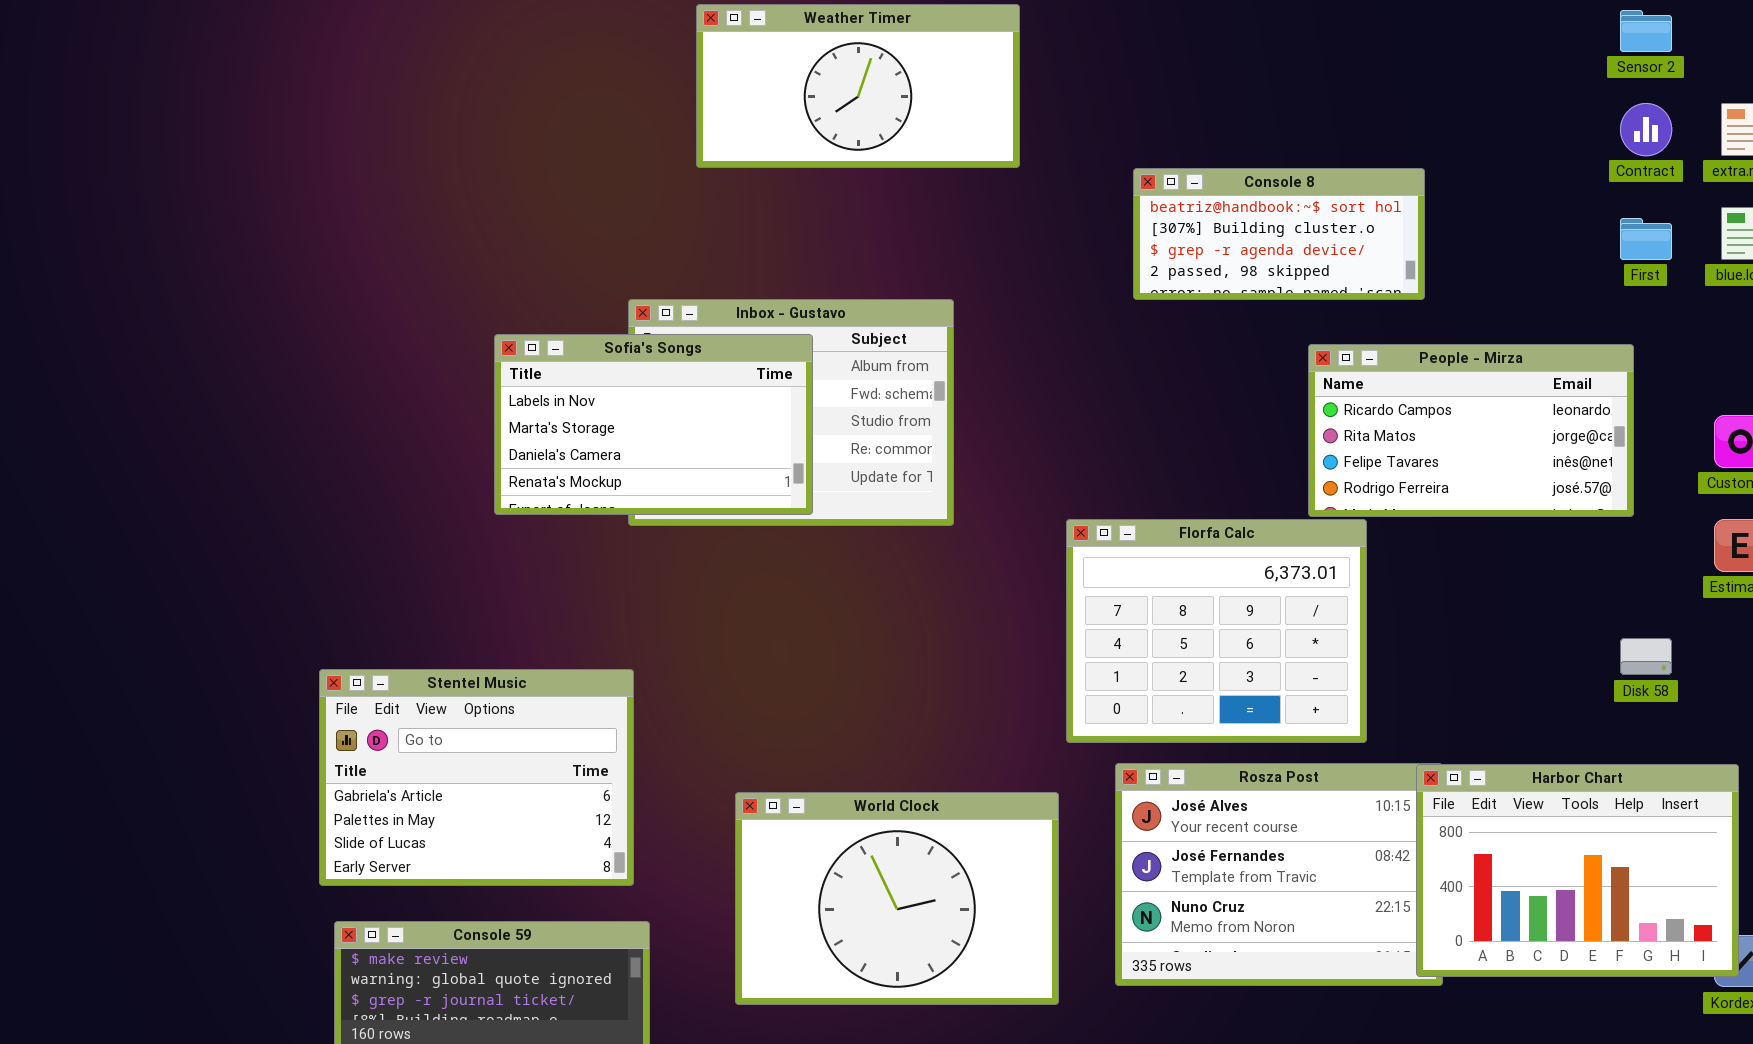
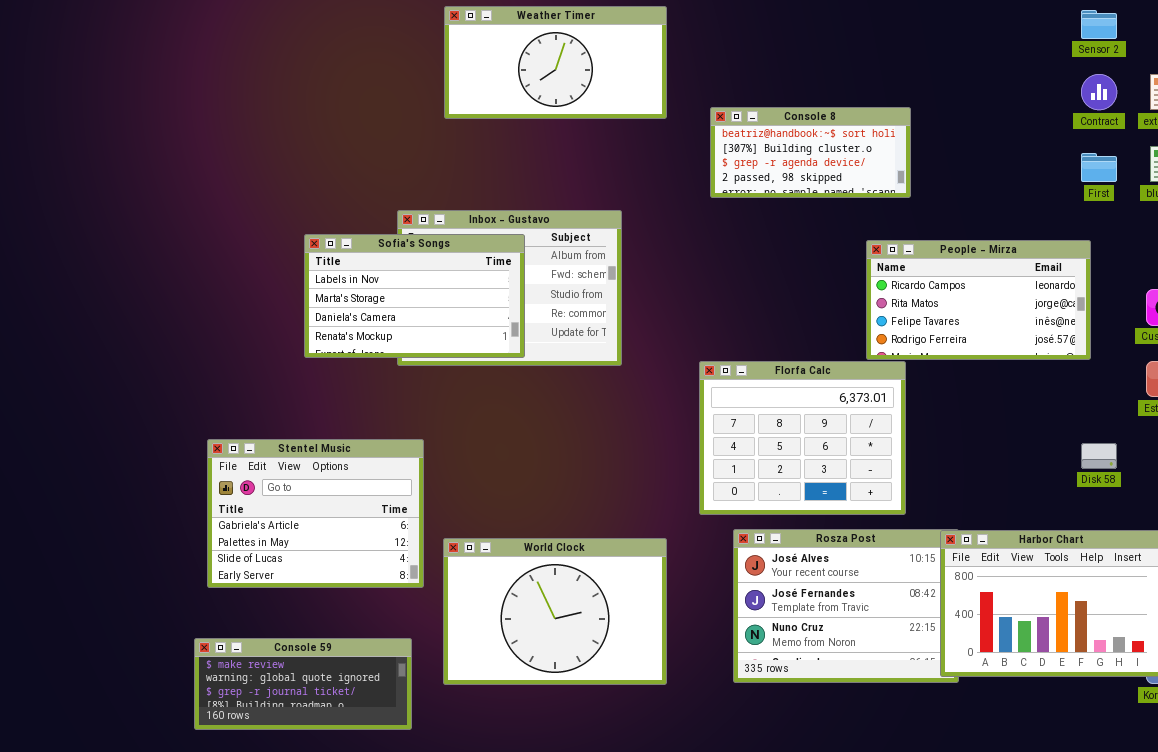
Console 8: [1133,168,1425,300] -> [710,107,911,198], moved
Stentel Music: [319,669,634,886] -> [207,439,424,588], moved
World Clock: [735,792,1059,1005] -> [443,538,667,685], moved

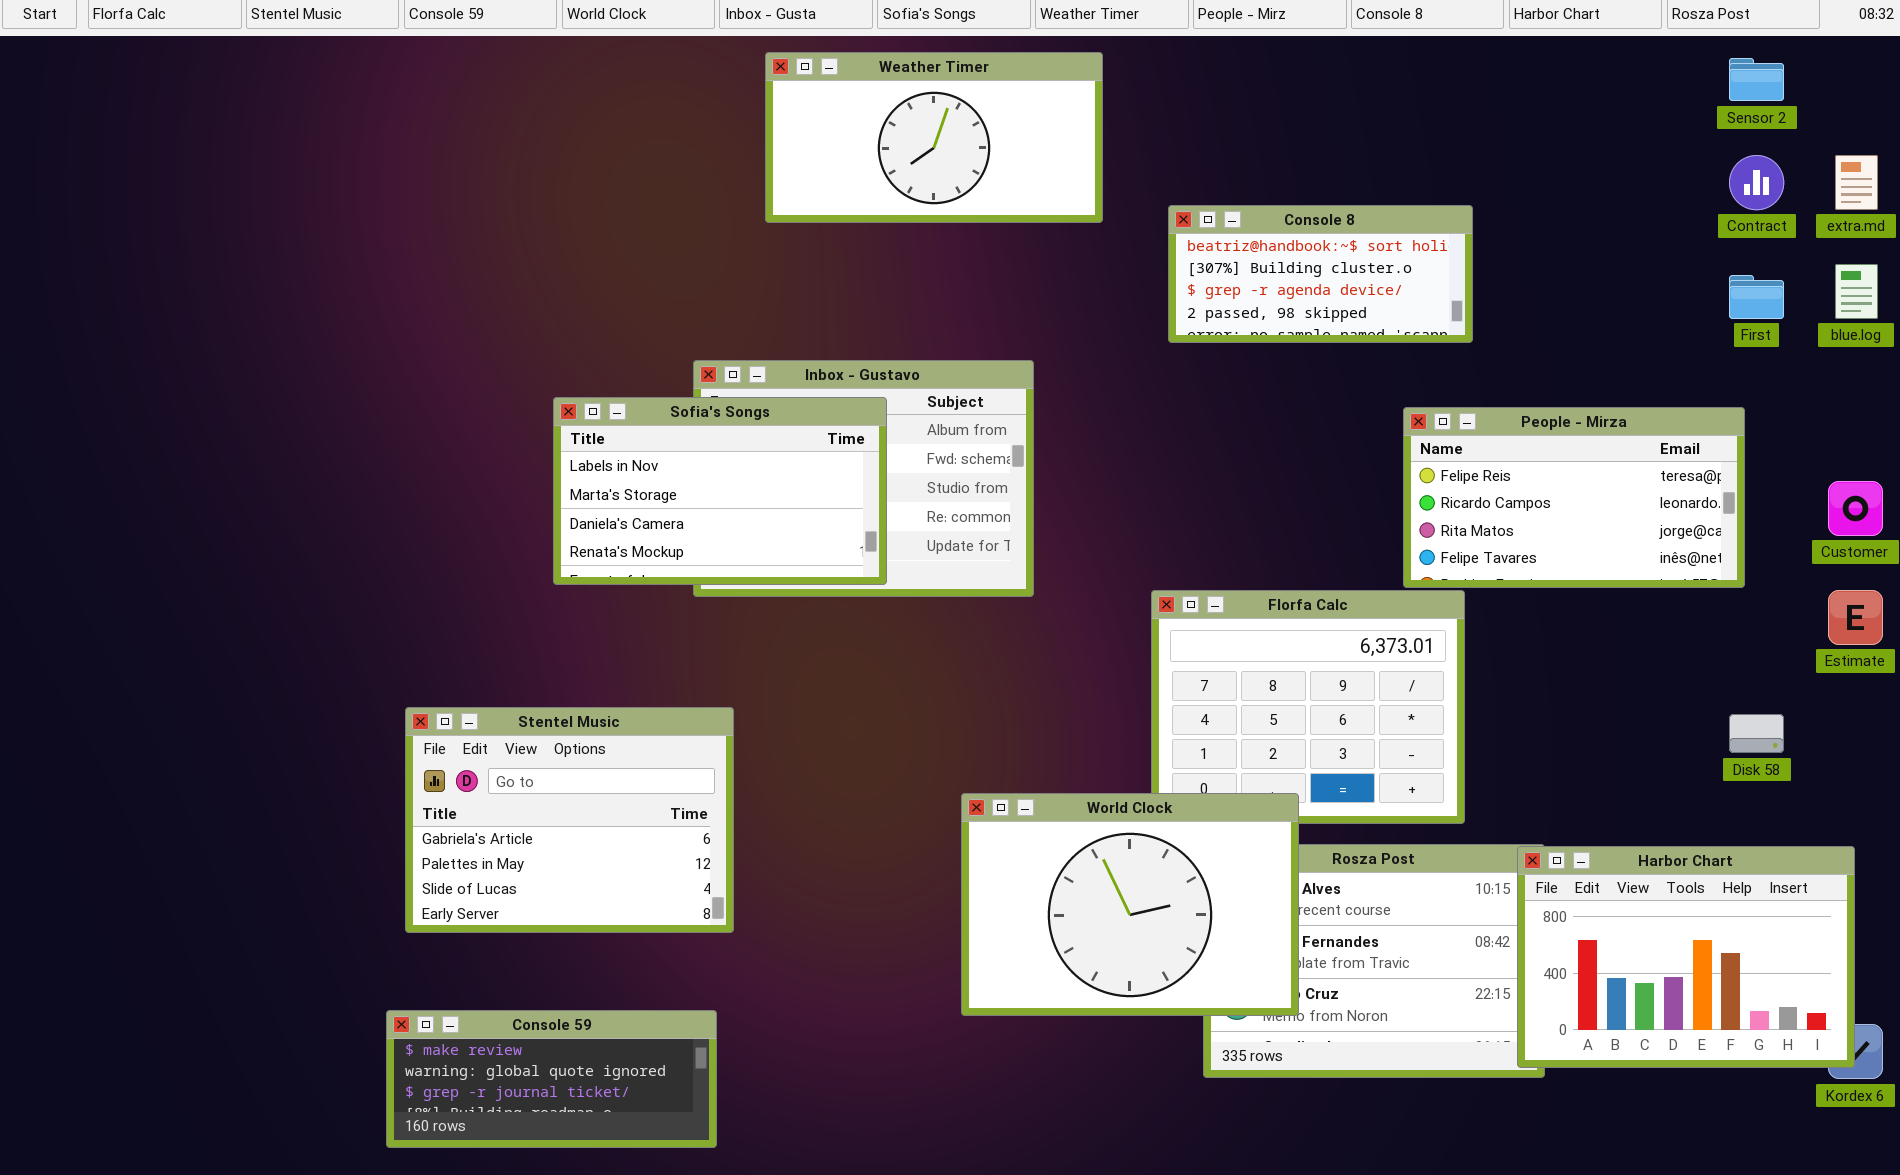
People - Mirza: [866,240,1091,360] -> [1403,407,1745,588], scrolled up 1 row
World Clock: [443,538,667,685] -> [961,793,1299,1016], moved

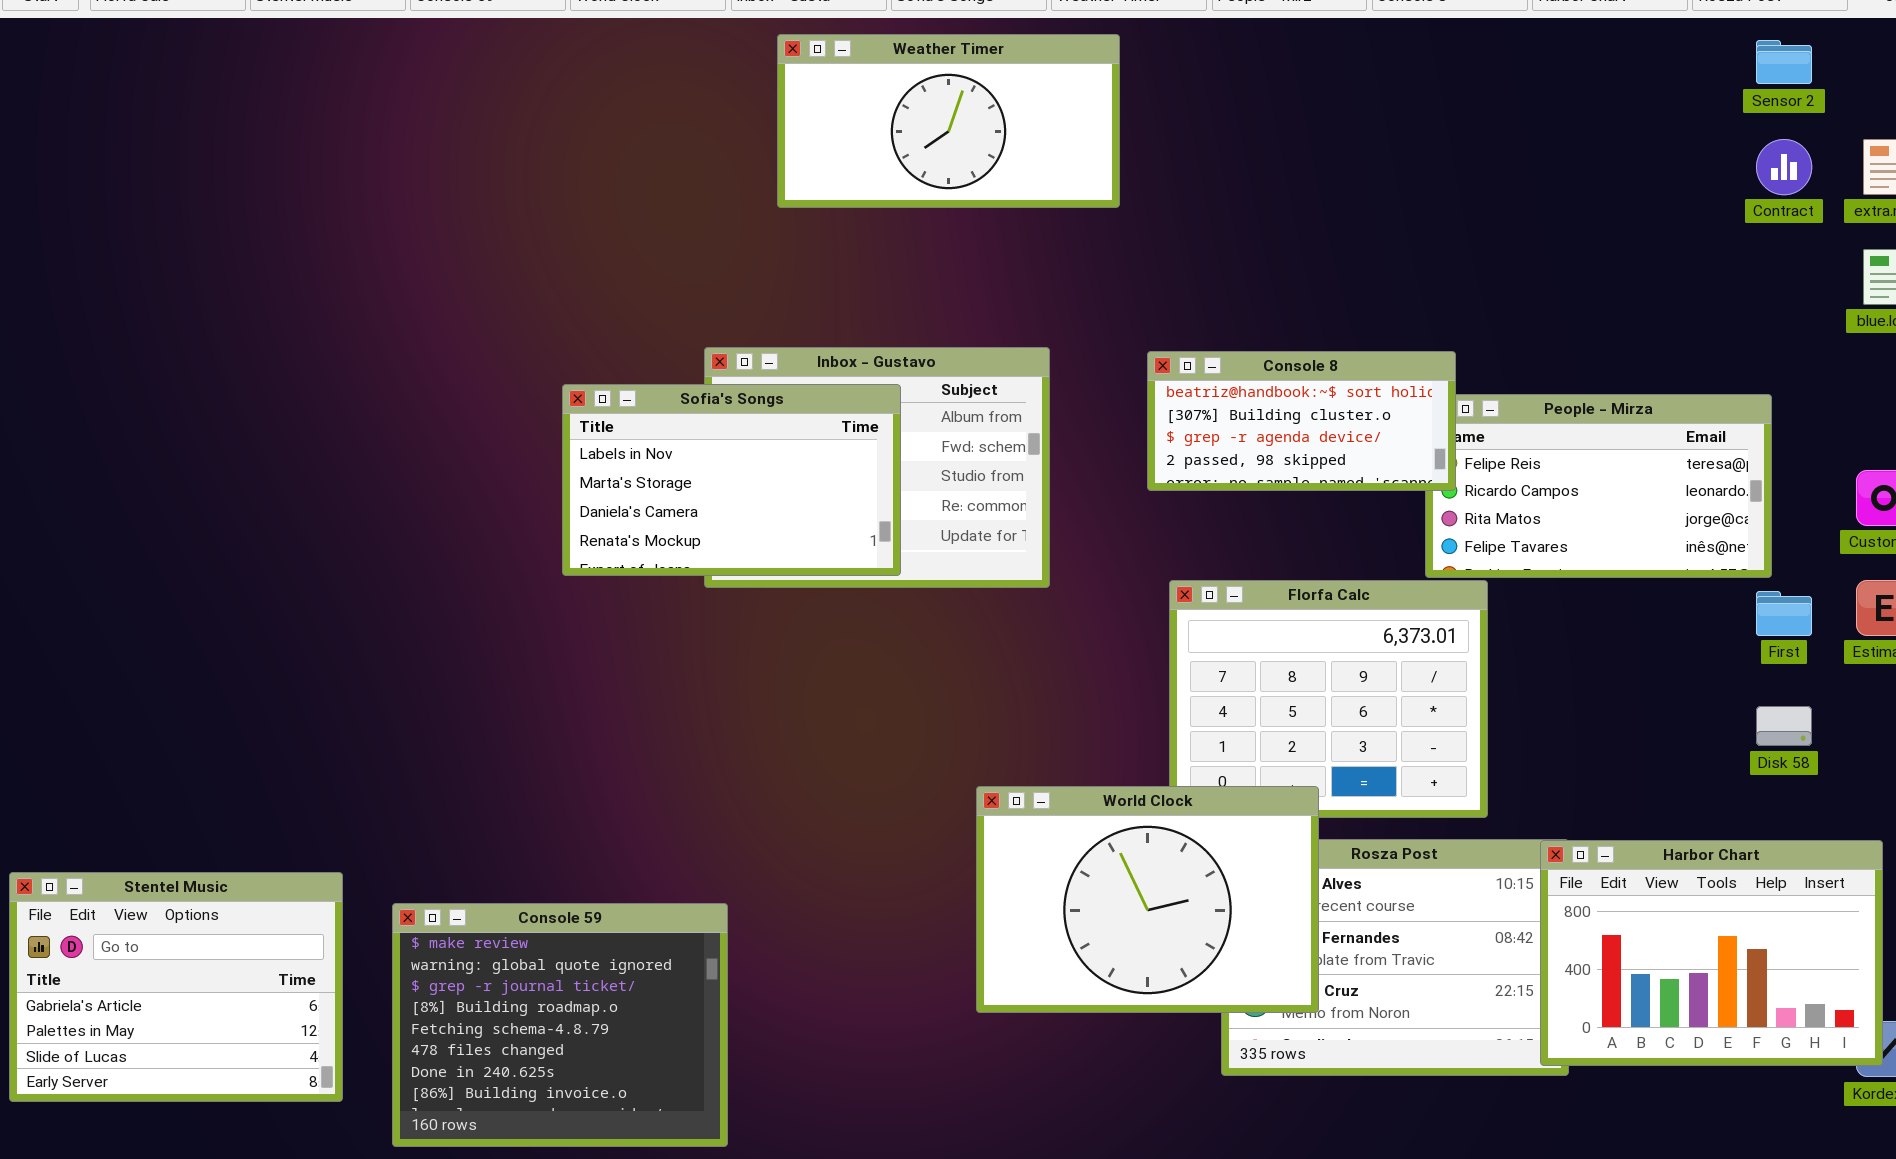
Console 8: [1168,205,1473,343] -> [1147,351,1456,491], moved
First: [1729,275,1784,319] -> [1756,591,1812,636], moved
Stentel Music: [405,707,734,933] -> [9,872,343,1102], moved
Console 59: [386,1010,717,1148] -> [392,903,728,1147], resized

